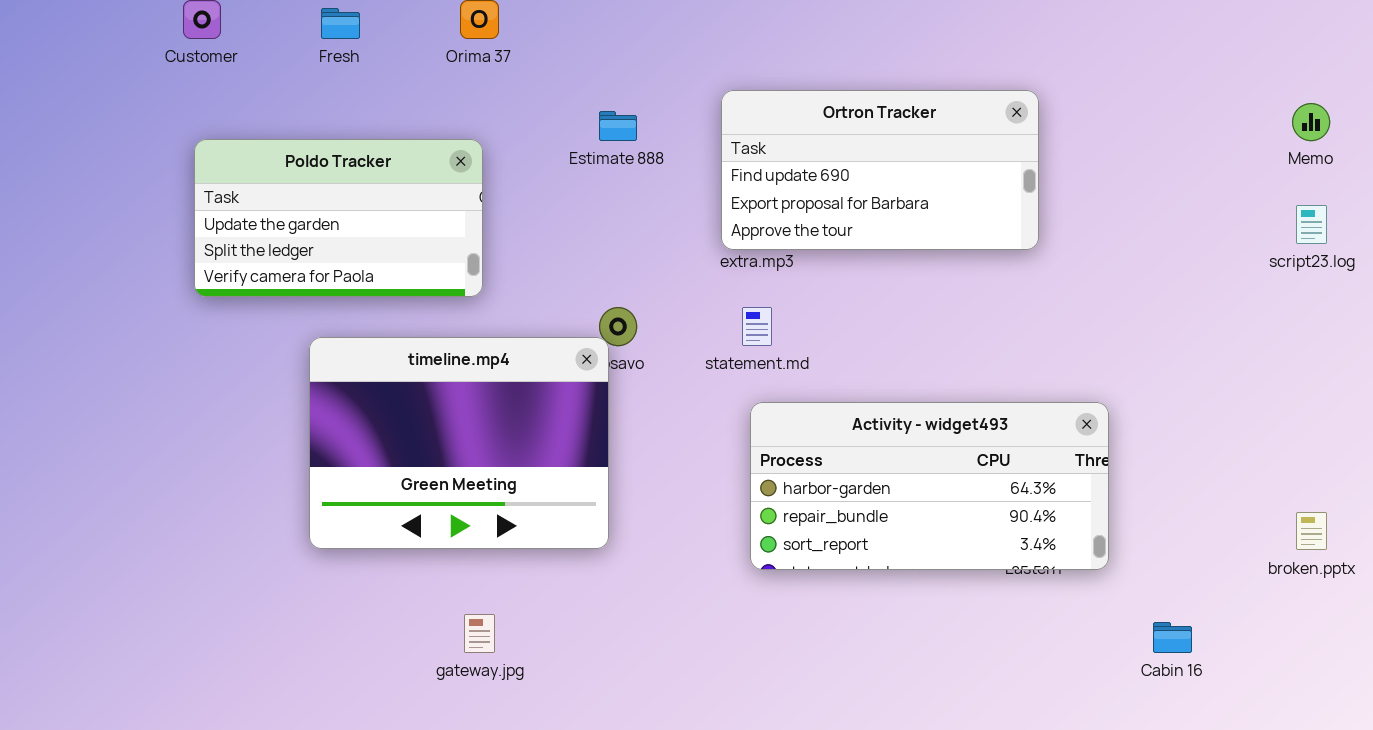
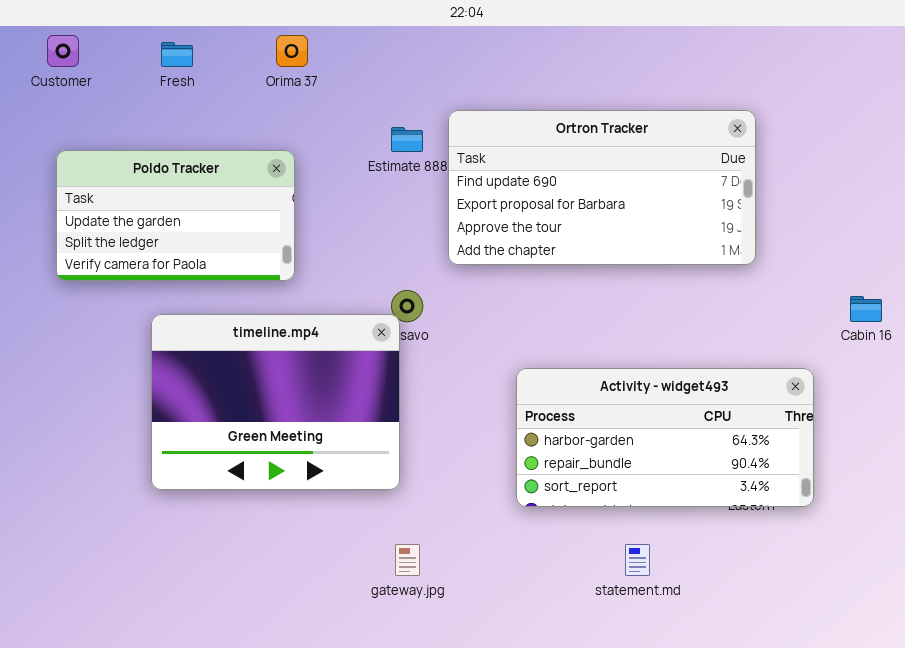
Ortron Tracker: [721,90,1039,250] -> [448,110,756,265], resized
statement.md: [742,307,772,346] -> [625,544,650,576], moved
gateway.jpg: [464,614,495,653] -> [395,544,420,576], moved
Cabin 16: [1153,622,1192,653] -> [850,296,882,322], moved

